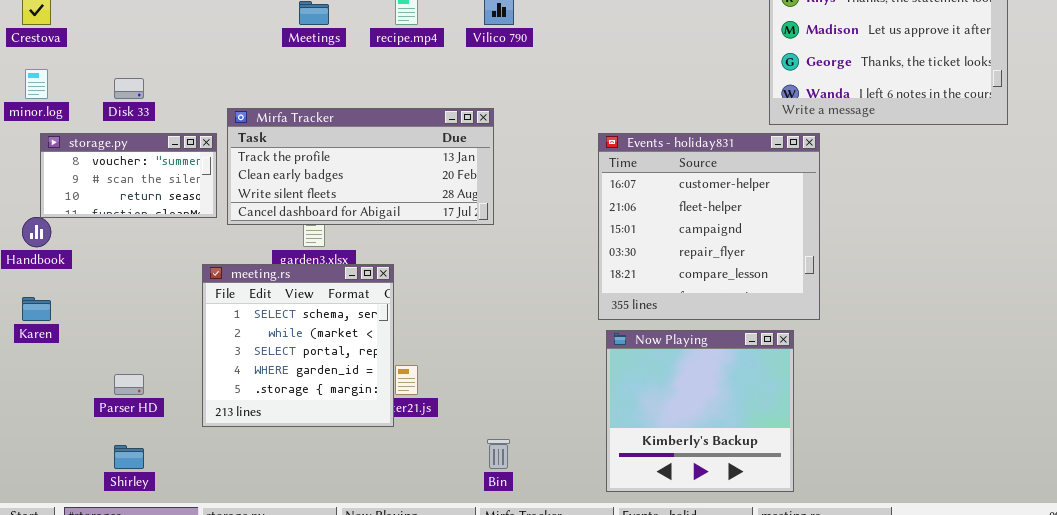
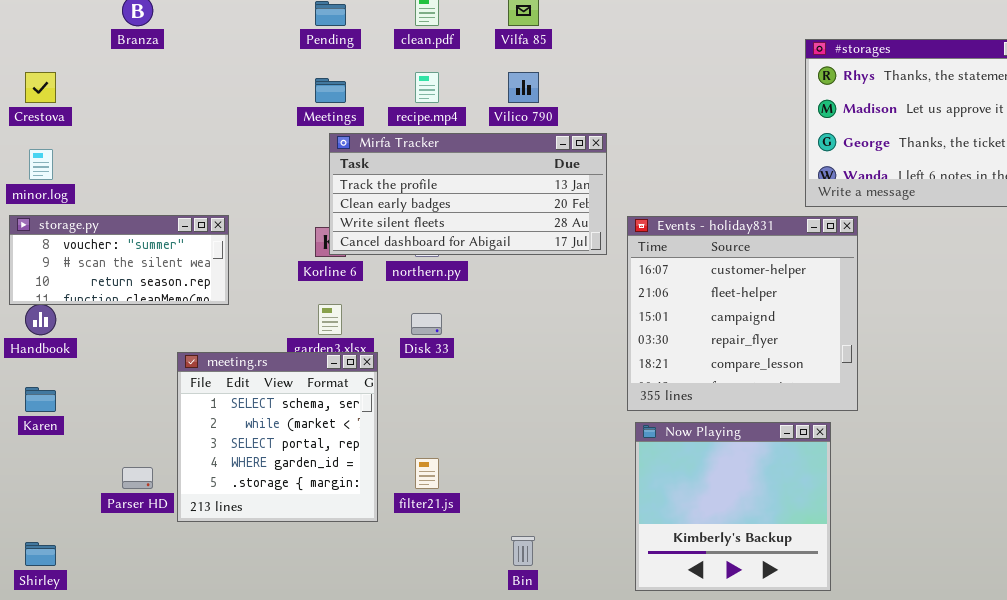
Disk 33: [114,78,144,99] -> [411,313,442,335], moved
Mirfa Tracker: [227,108,494,225] -> [329,133,607,255], moved
storage.py: [40,133,217,218] -> [9,215,229,305], resized
meeting.rs: [202,264,394,427] -> [177,352,378,522], moved
Shirley: [114,445,144,469] -> [25,542,56,566], moved

